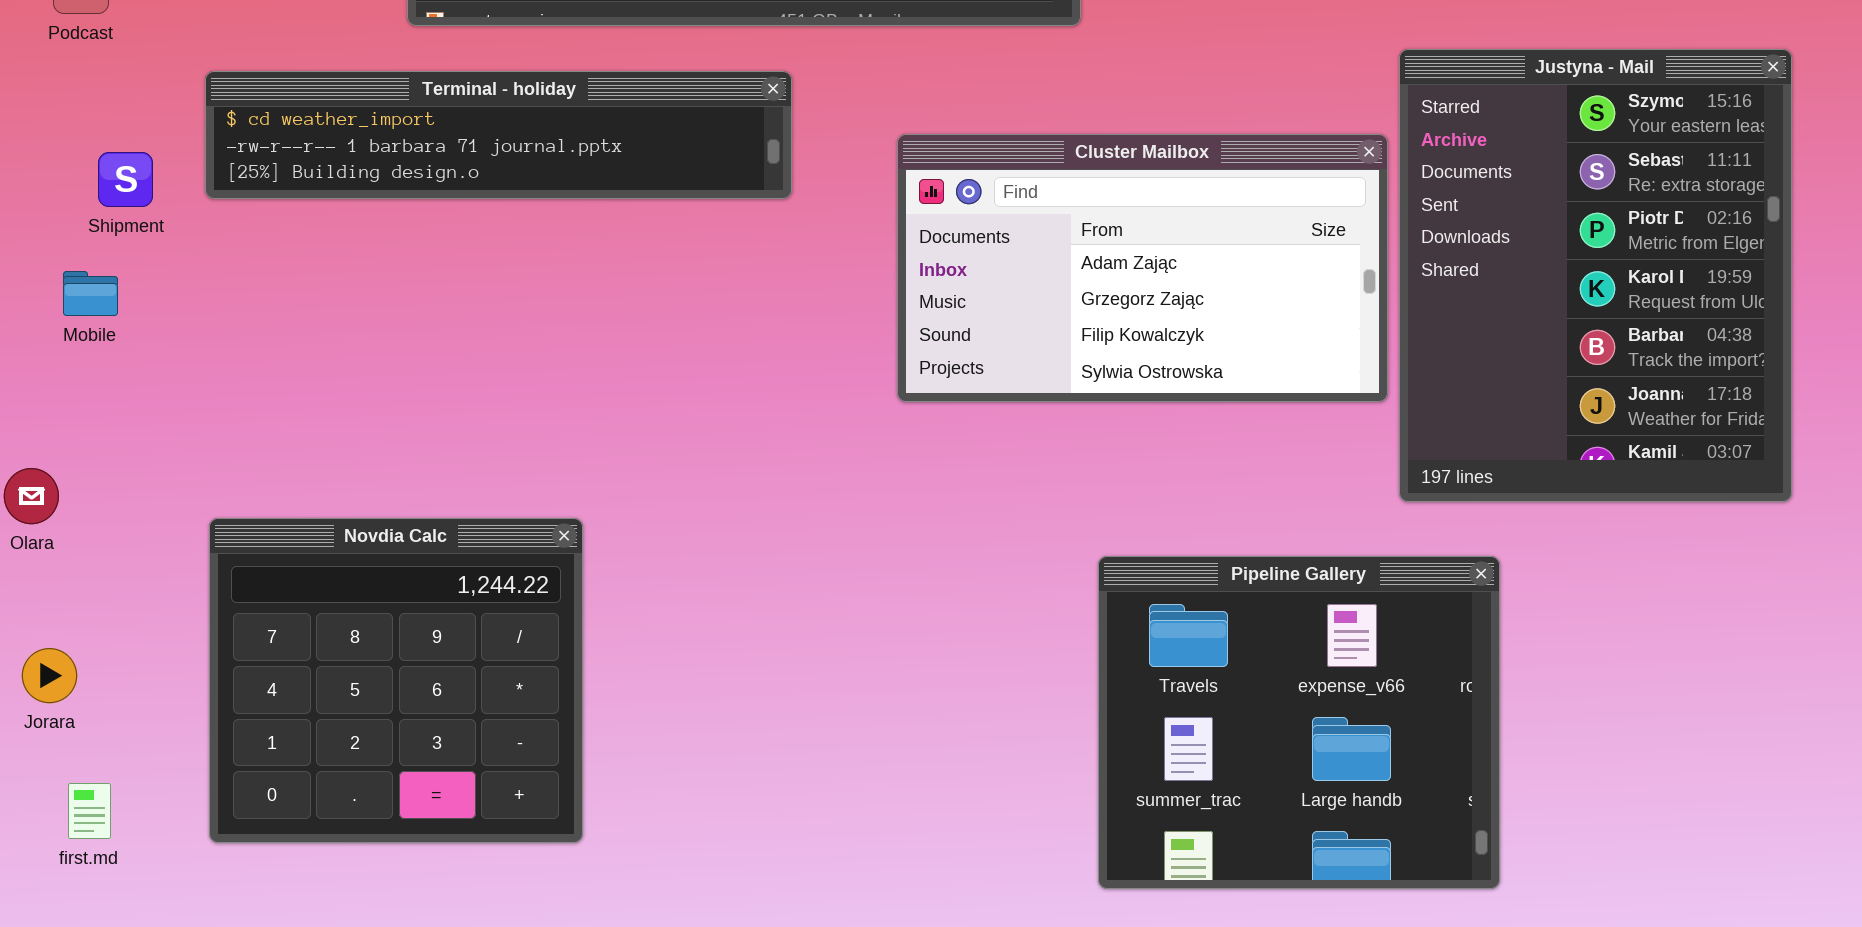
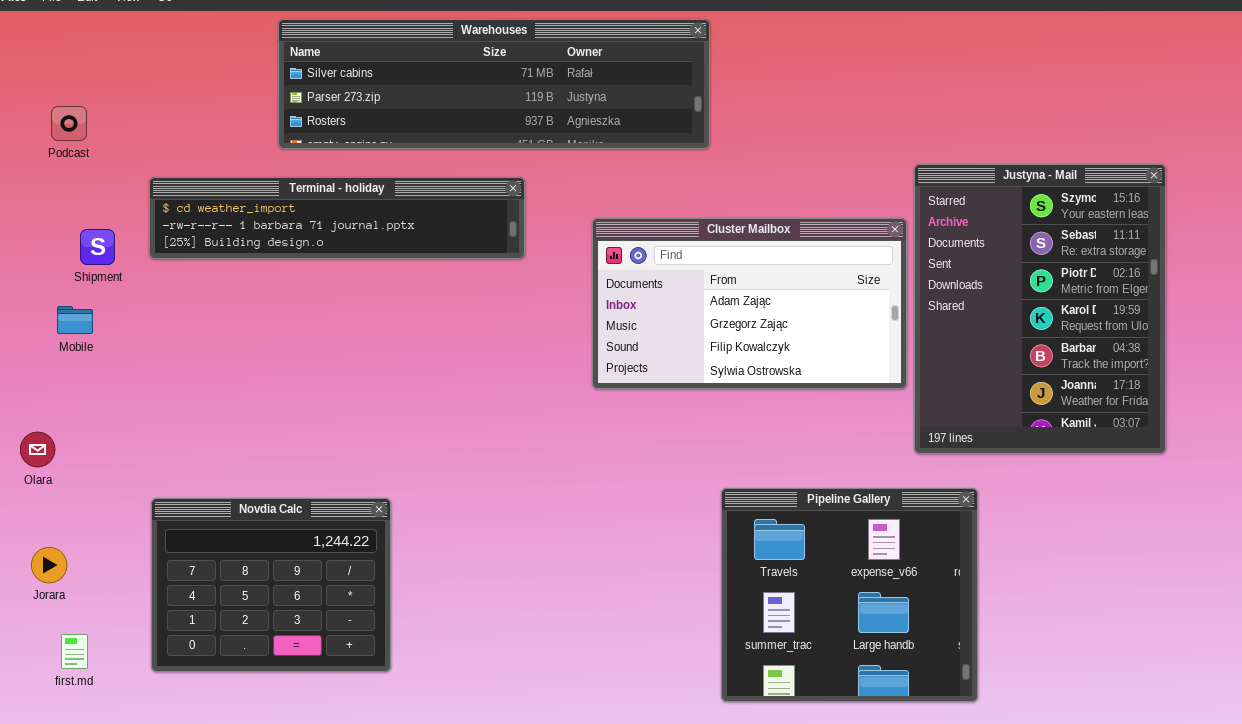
Novdia Calc: [209,518,583,843] -> [151,498,391,672], resized

